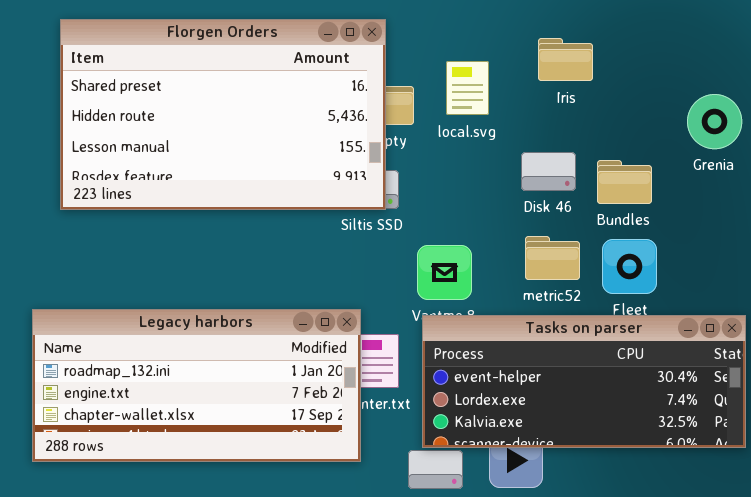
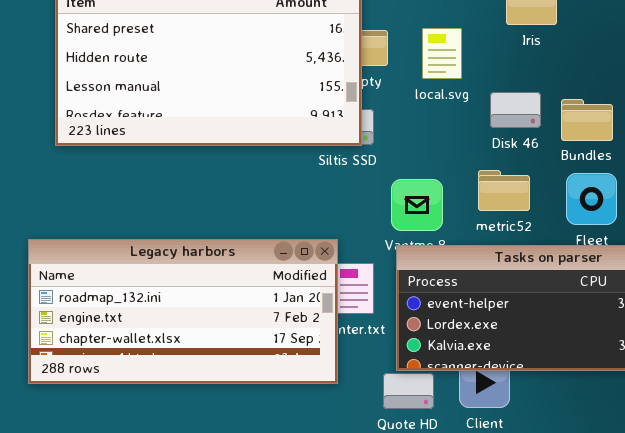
local.svg: [446,61,489,115] -> [422,28,462,79], moved
metric52: [525,236,580,280] -> [478,170,530,211], moved

